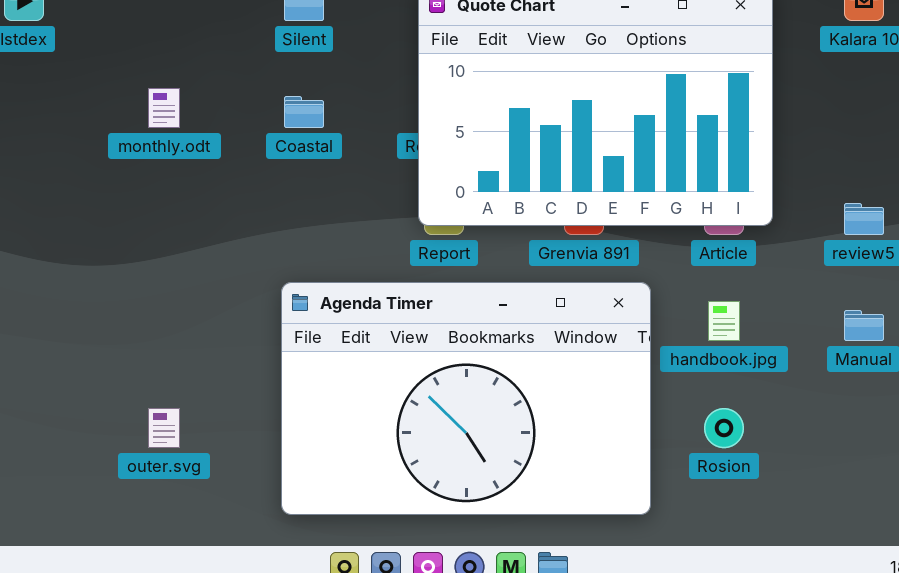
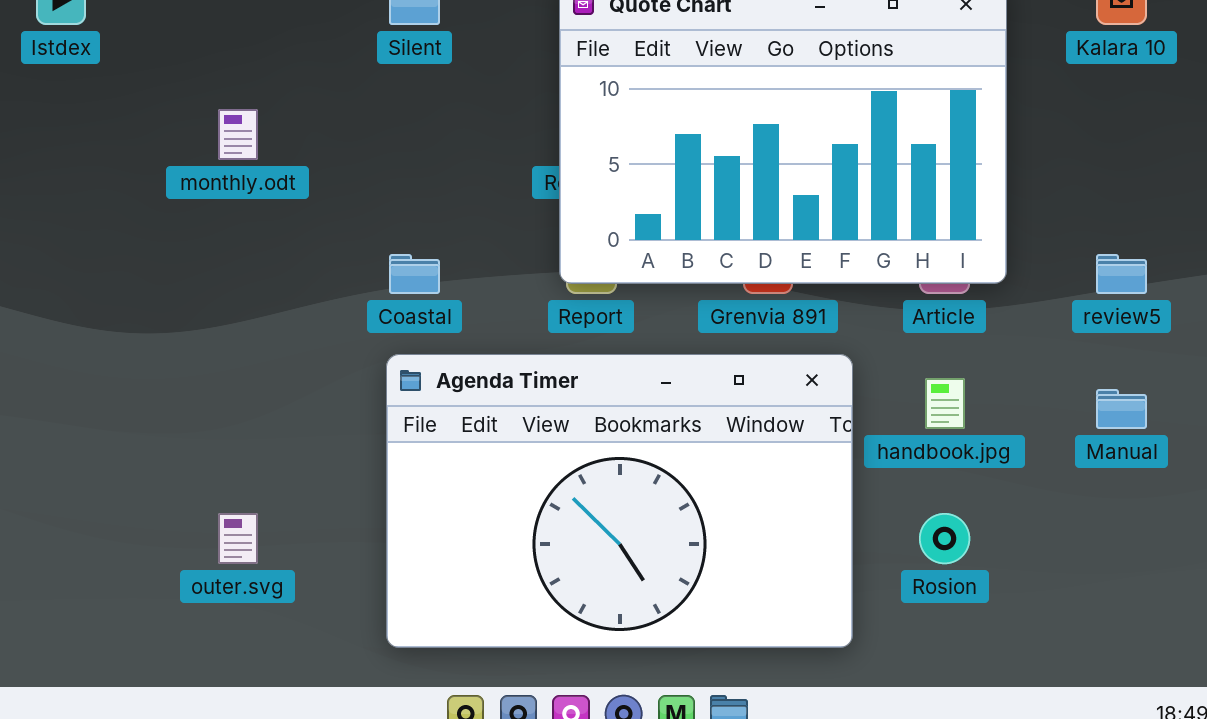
Coastal: [284,96,324,128] -> [389,254,440,294], moved

